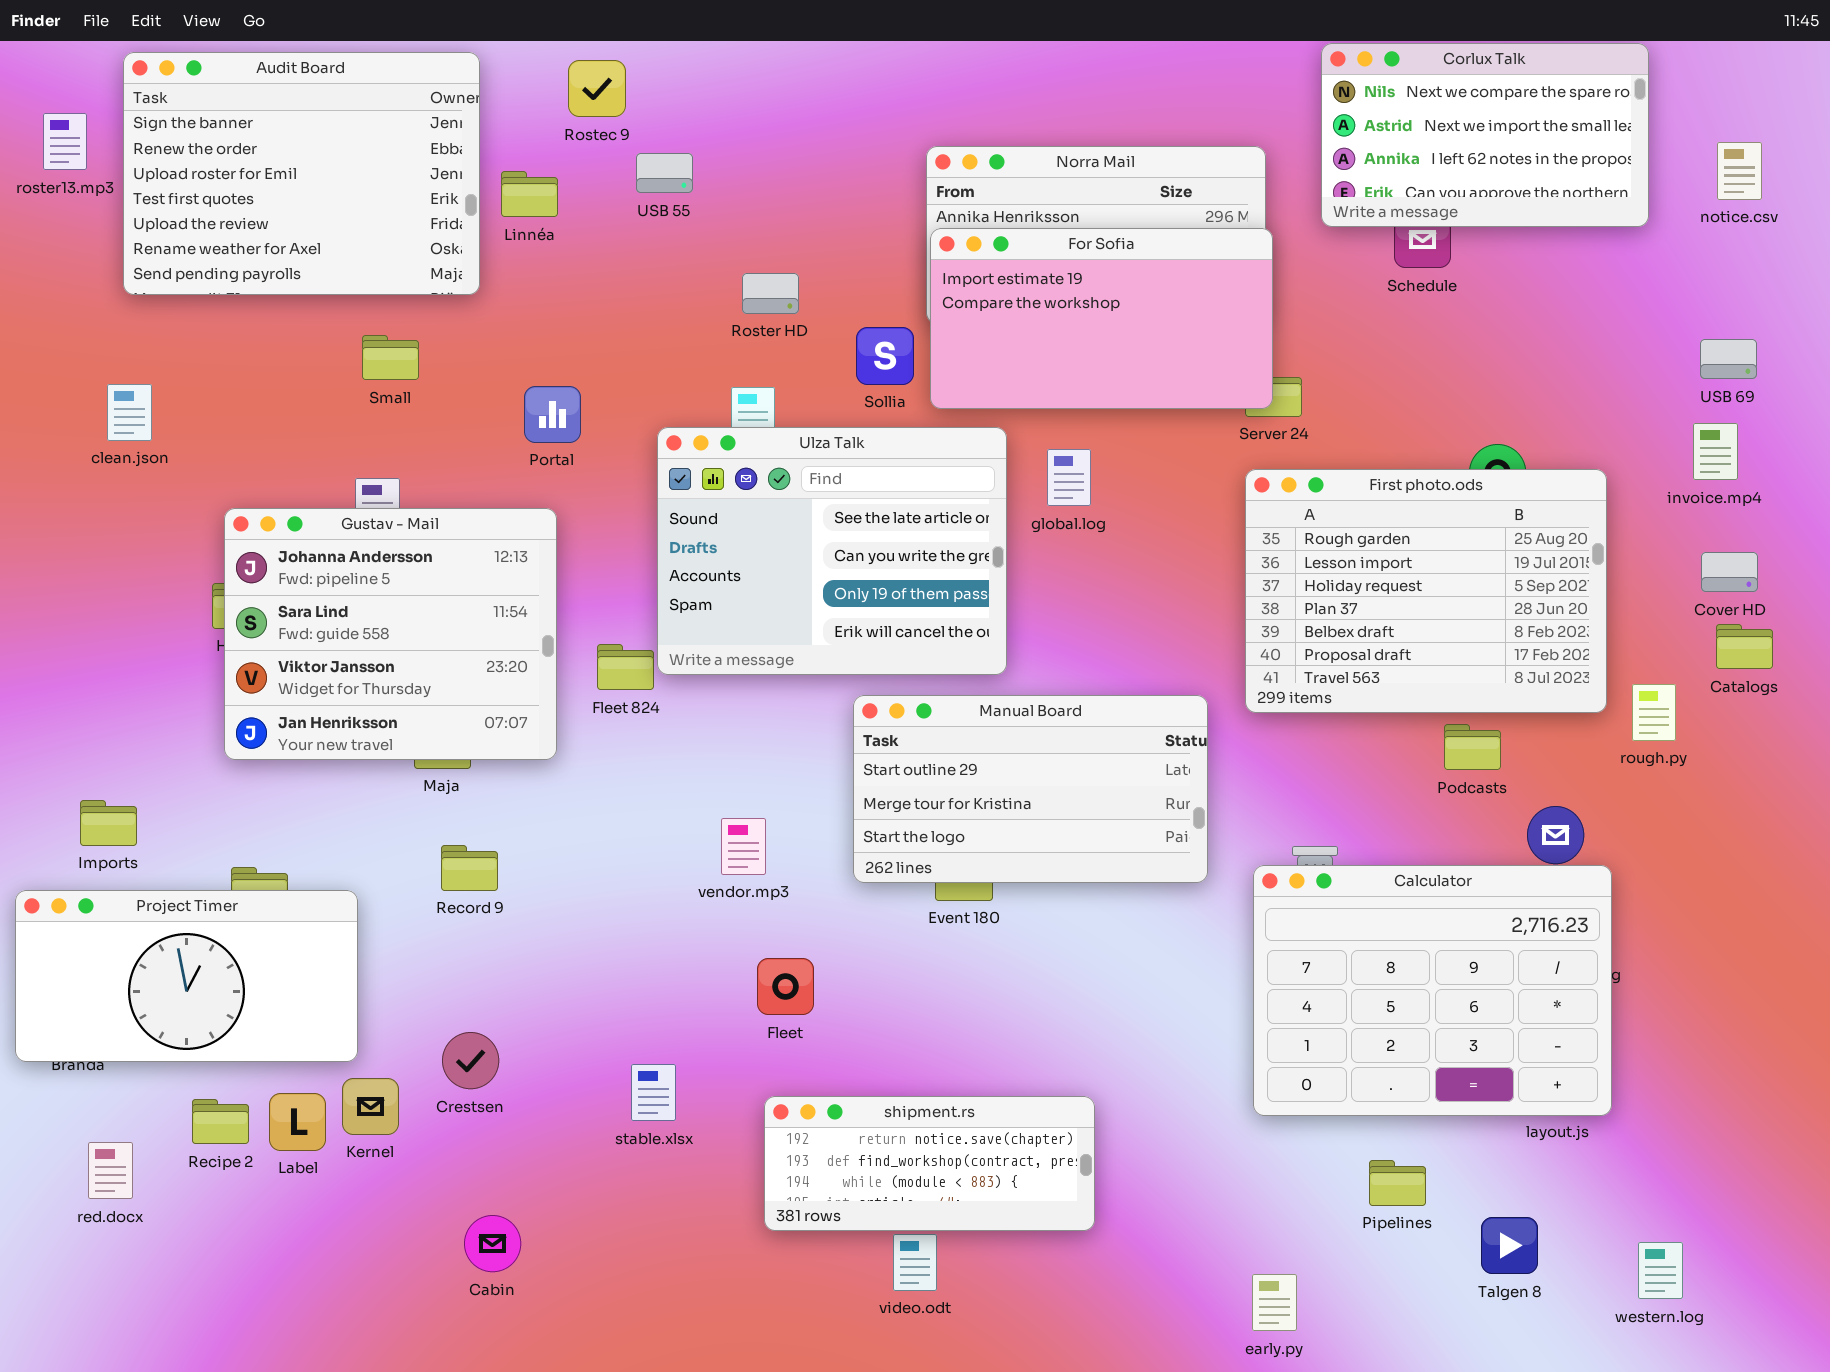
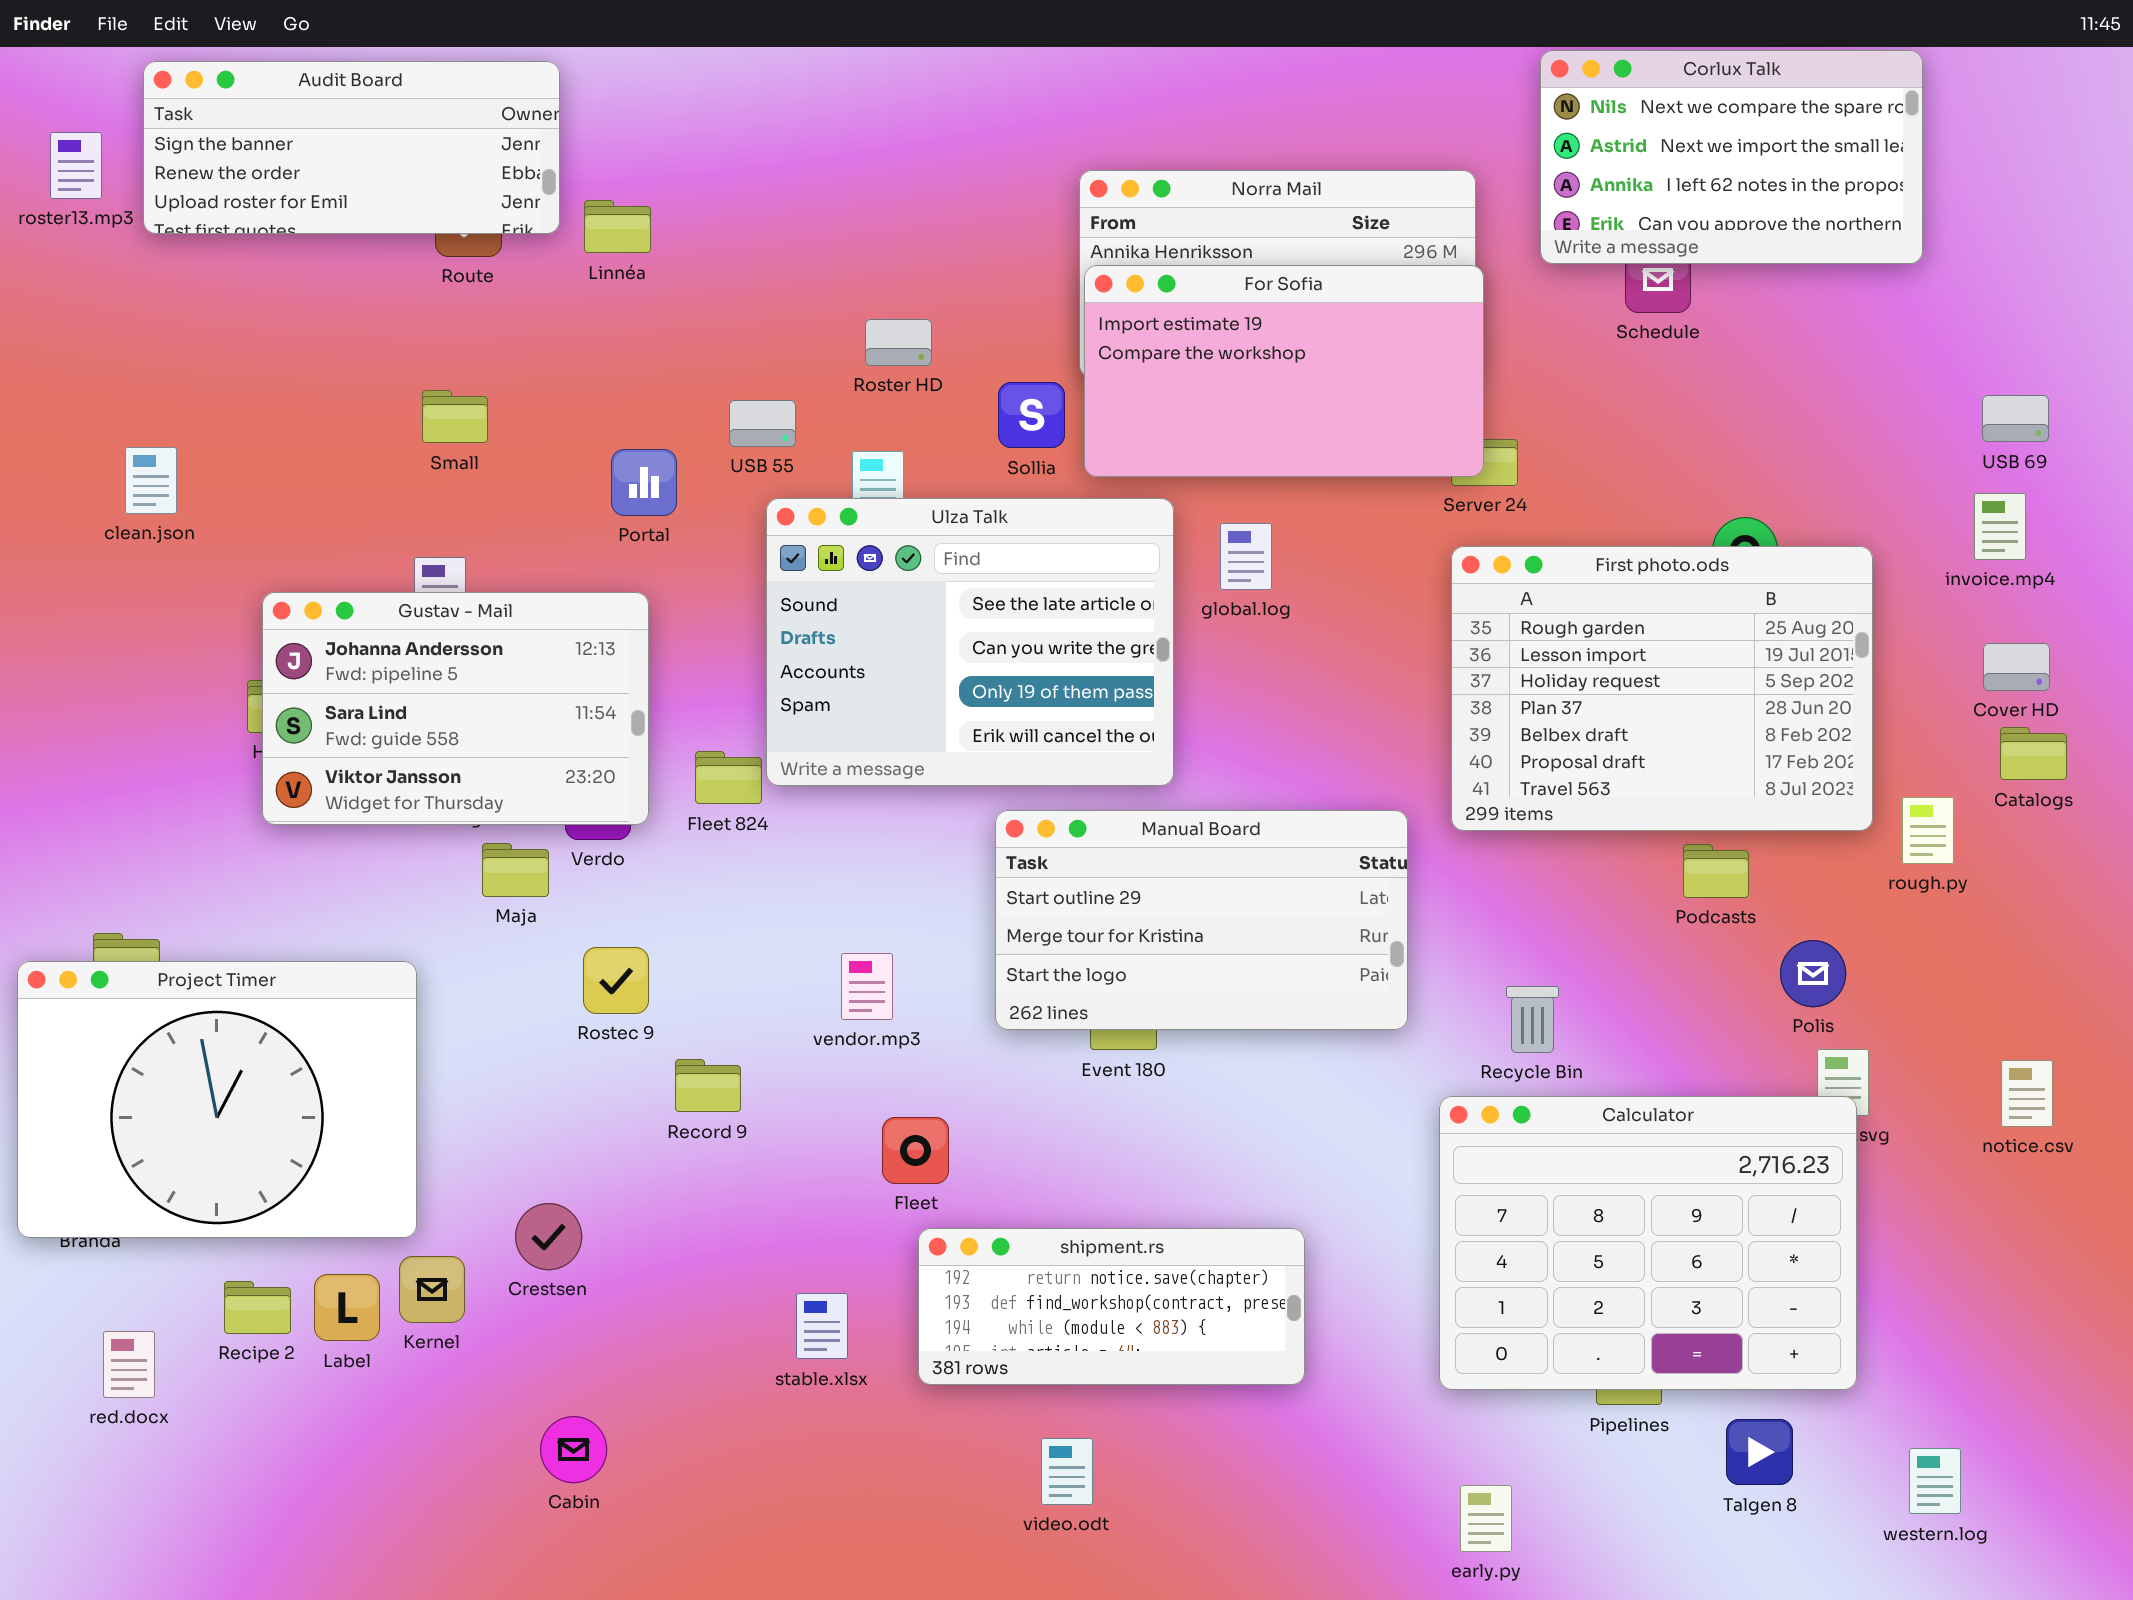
Audit Board: [123,52,480,295] -> [143,61,560,234], resized
Rostec 9: [568,60,626,117] -> [583,947,649,1014], moved
notice.csv: [1717,142,1762,200] -> [2001,1060,2053,1127], moved
USB 55: [636,153,693,193] -> [729,400,796,447], moved
Gustav - Mail: [224,508,557,760] -> [262,592,649,825], resized
Record 9: [441,845,498,891] -> [675,1059,741,1112], moved
Calculator: [1253,865,1612,1116] -> [1439,1096,1857,1390], moved
Project Timer: [15,890,358,1062] -> [17,961,417,1238], resized
stable.xlsx: [631,1064,676,1121] -> [796,1293,848,1359], moved
shipment.rs: [764,1096,1095,1231] -> [918,1228,1305,1385], moved

